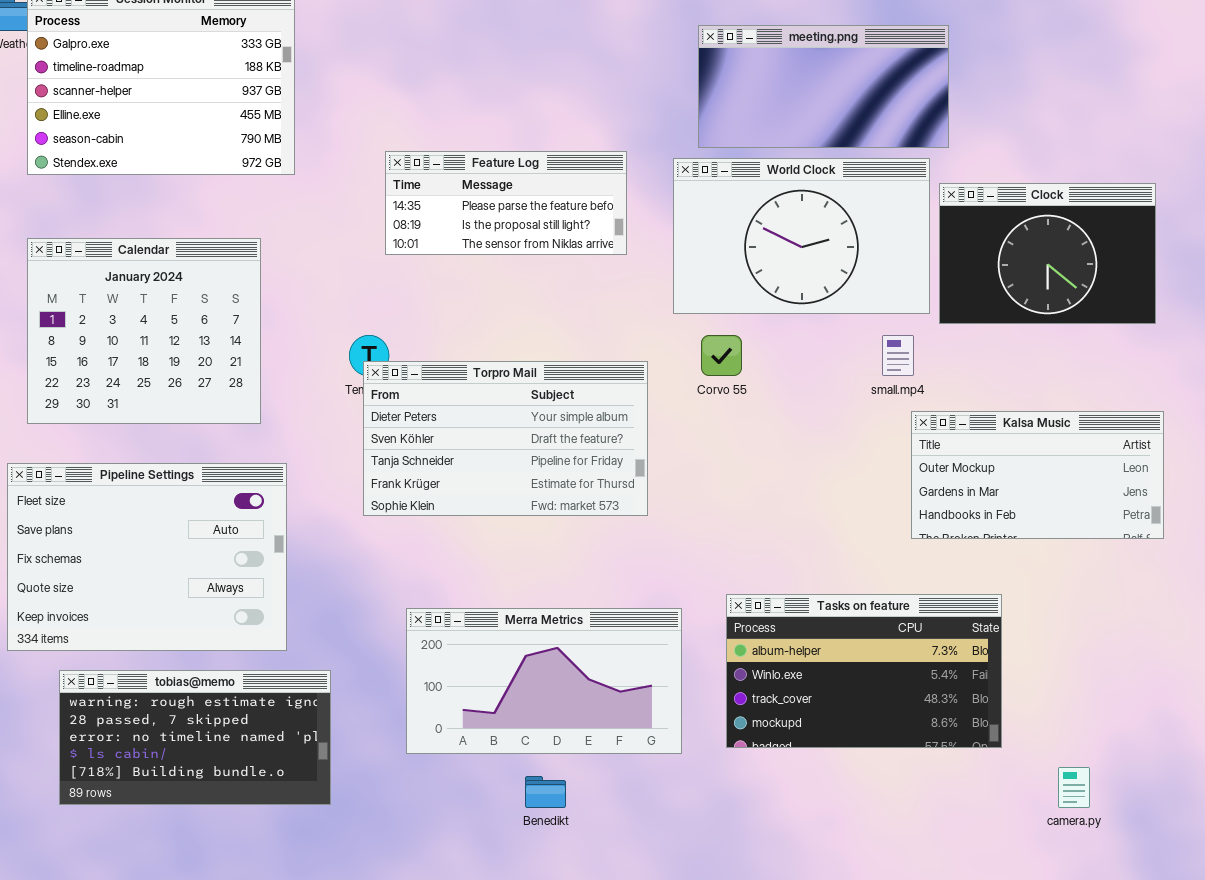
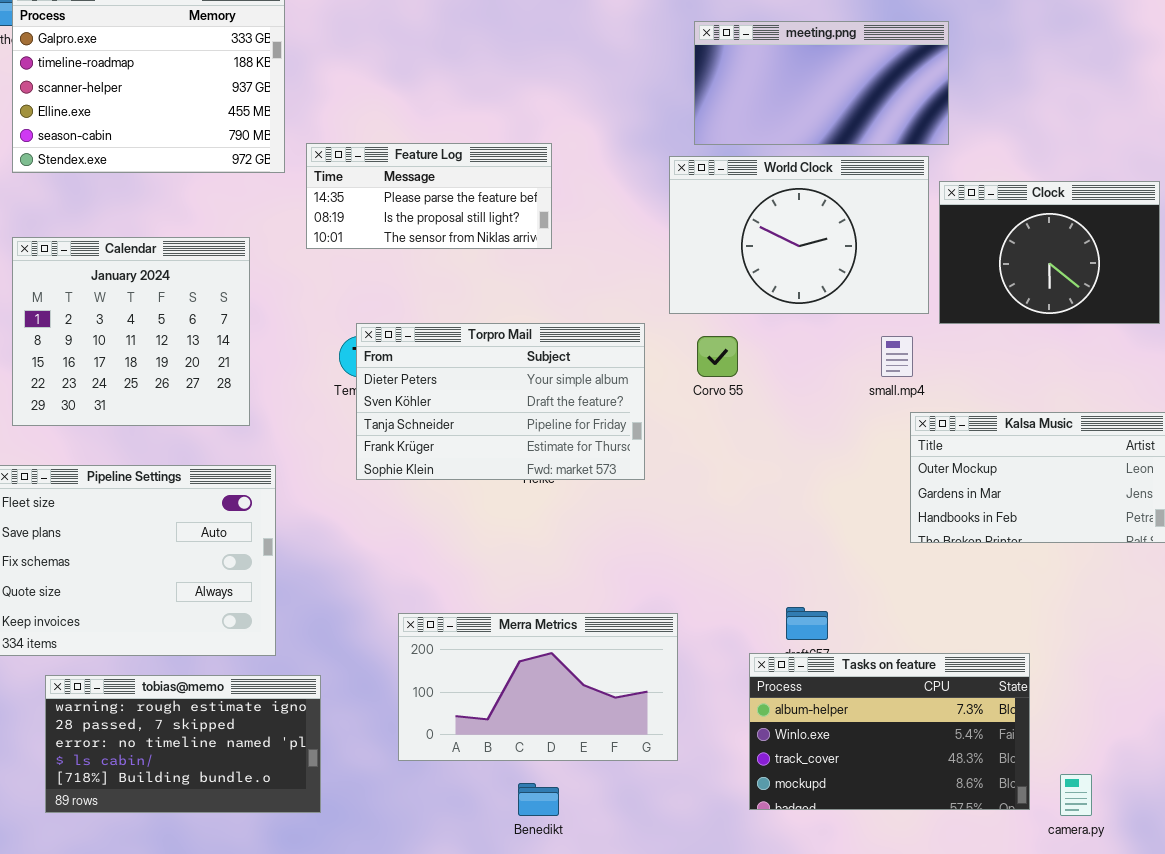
Feature Log: [385,151,627,255] -> [306,143,552,249], moved
Torpro Mail: [363,361,648,516] -> [356,323,645,480], moved
Tasks on feature: [726,594,1002,748] -> [749,653,1030,810], moved

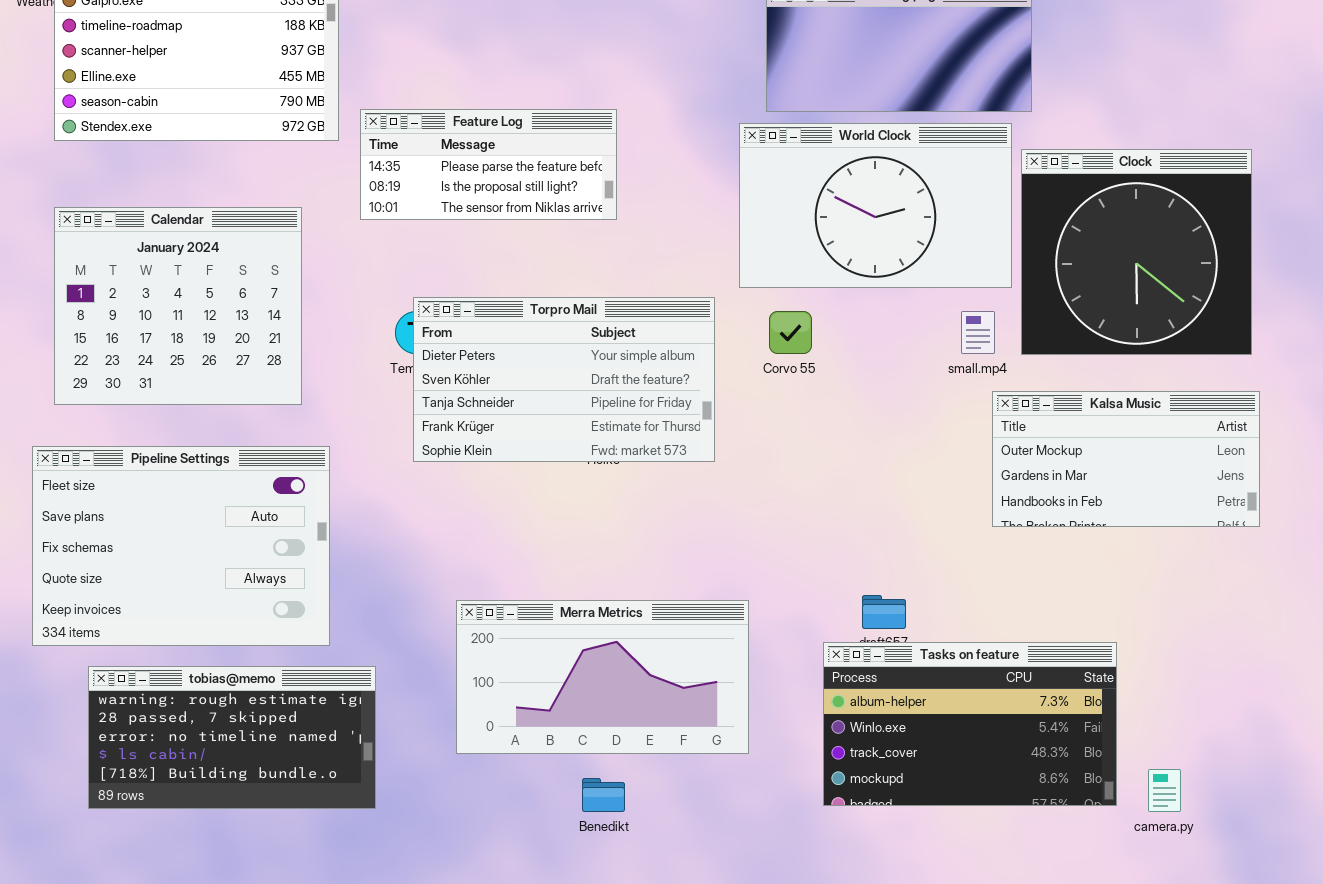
Clock: [939,181,1160,324] -> [1021,149,1252,355], resized

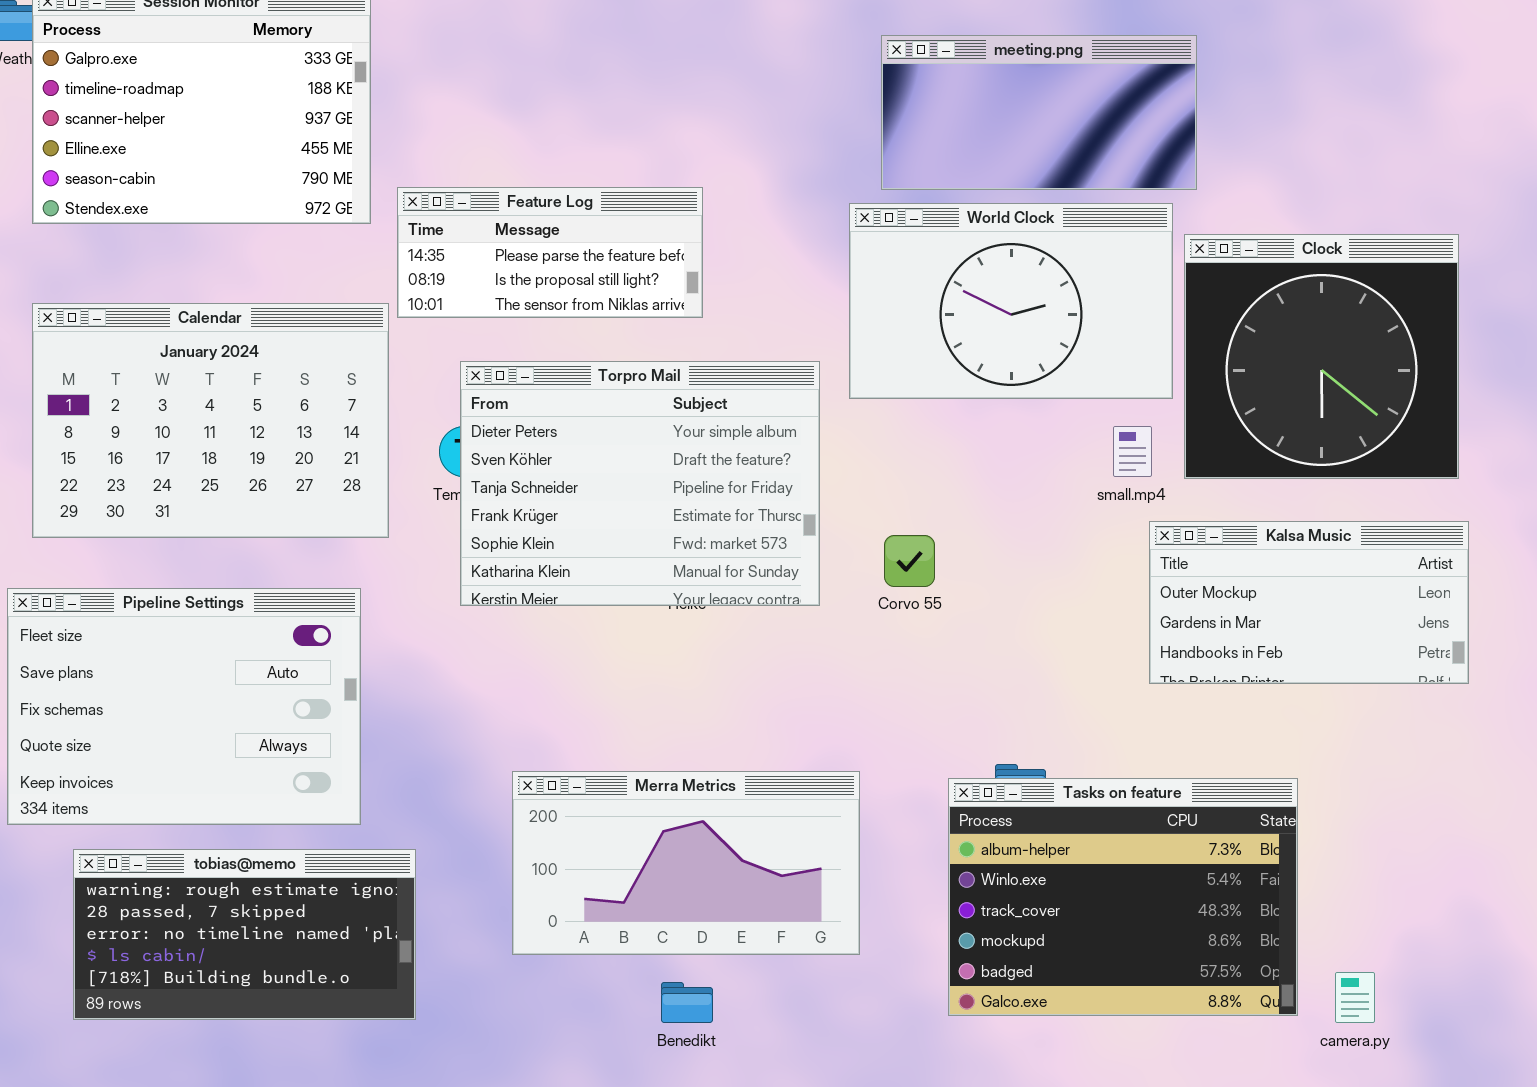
Calendar: [54,207,302,405] -> [32,303,389,538], resized
Torpro Mail: [413,297,715,462] -> [460,361,820,606], resized
Corvo 55: [769,311,812,354] -> [884,535,935,587], moved
Tasks on feature: [823,642,1117,806] -> [948,778,1298,1016], resized

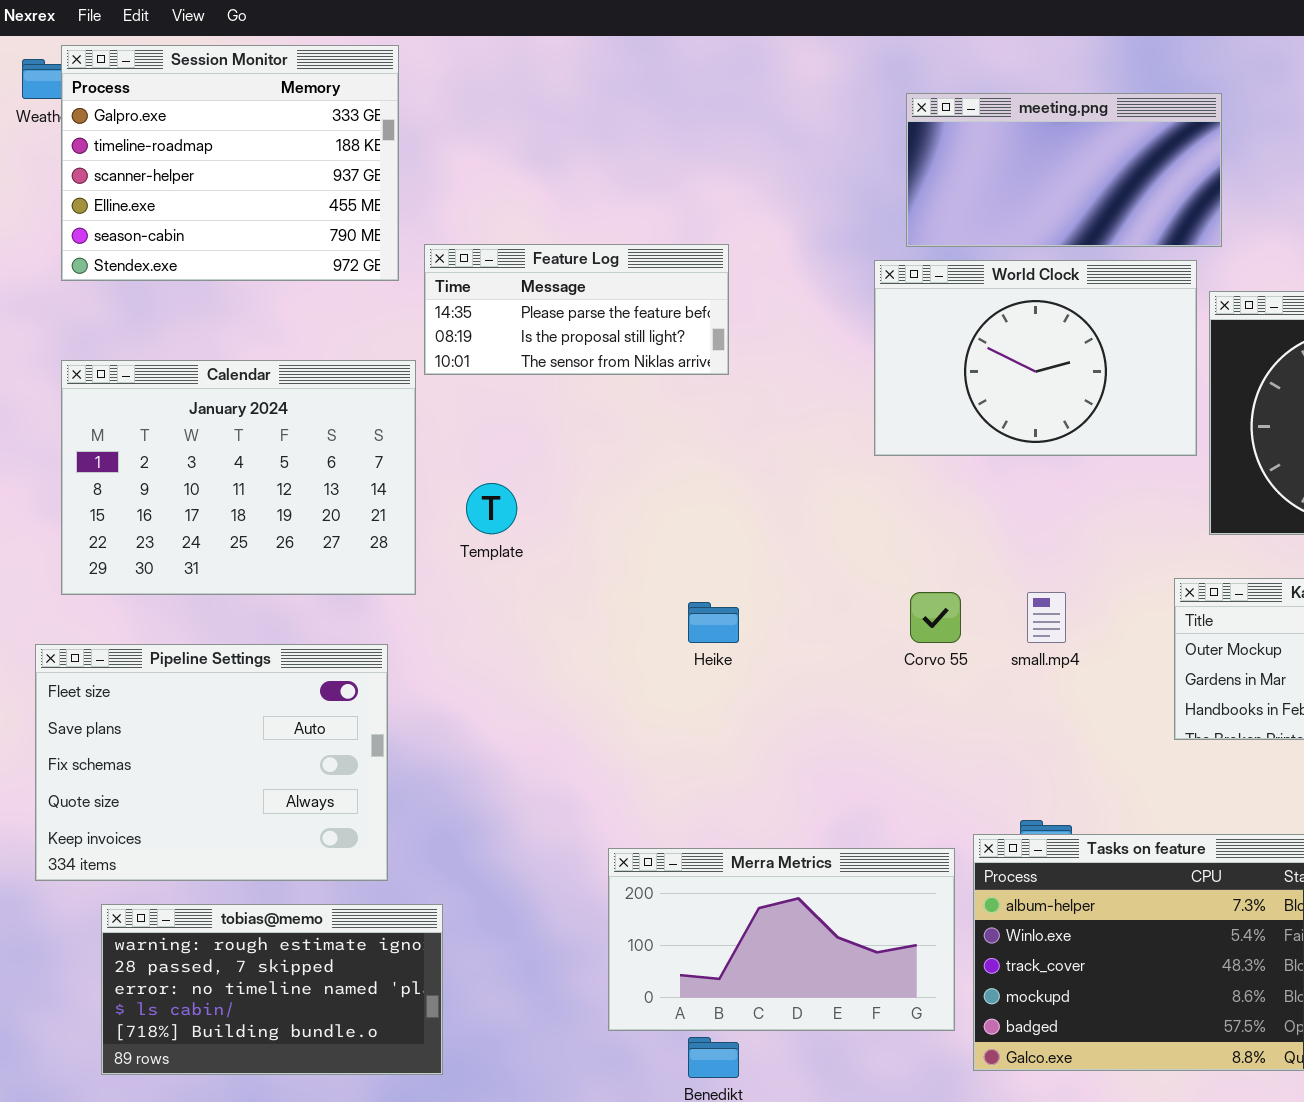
Torpro Mail: [460,361,820,606] -> none, closed
small.mp4: [1113,426,1152,477] -> [1027,592,1066,643], moved
Merra Metrics: [512,771,860,955] -> [608,848,955,1031], moved

